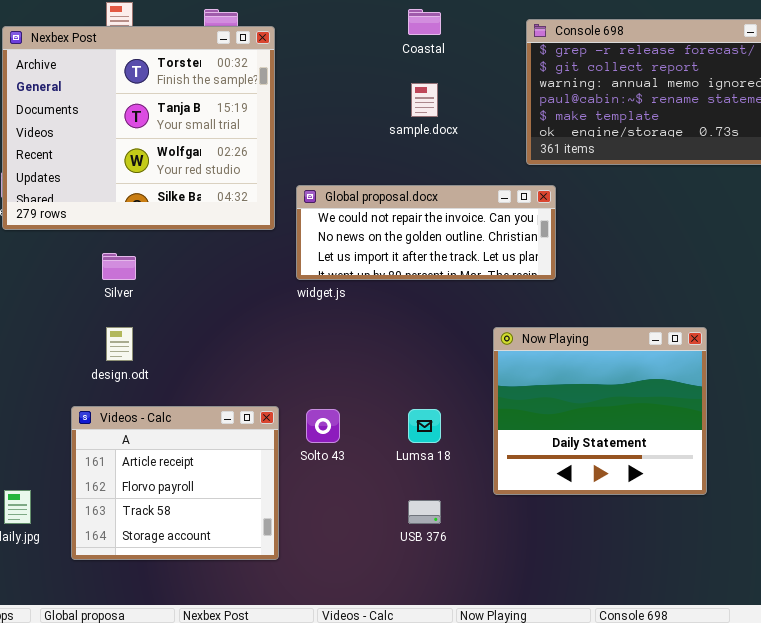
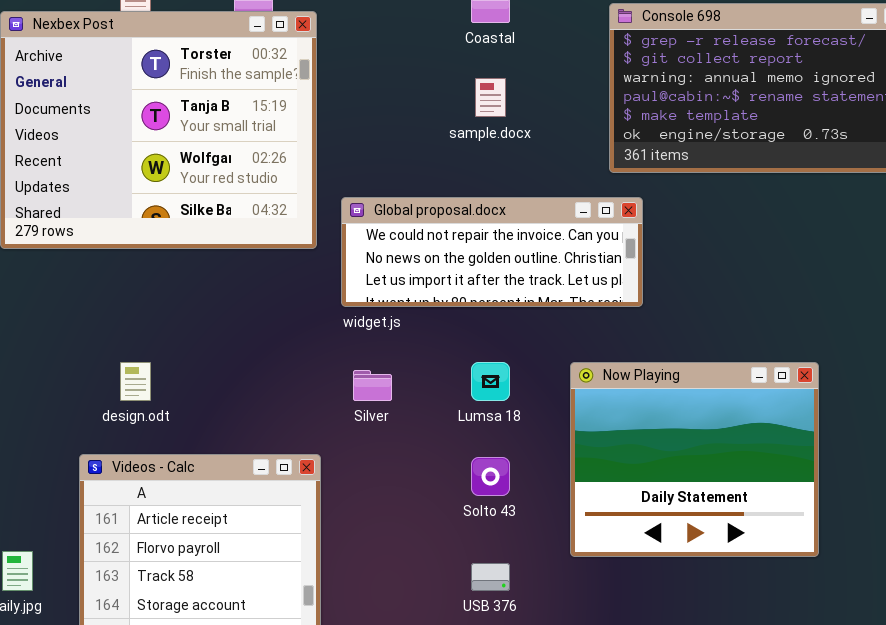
Silver: [102,253,136,280] -> [353,370,392,401], moved
Solto 43: [306,409,340,443] -> [471,457,510,496], moved
Lumsa 18: [408,409,441,443] -> [471,362,510,401], moved

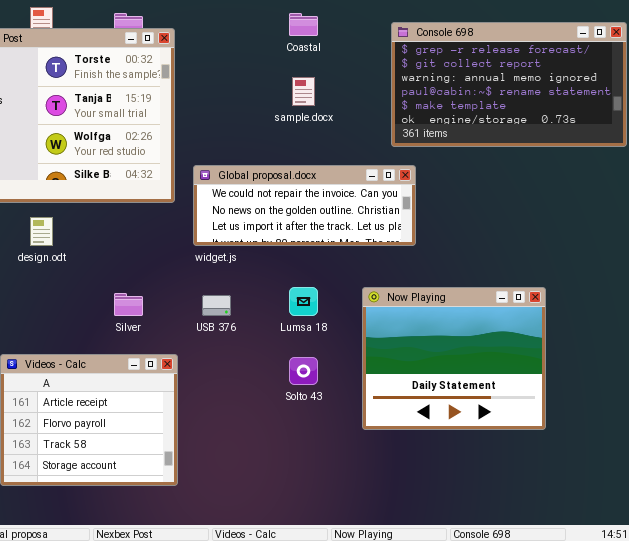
design.odt: [120,362,151,401] -> [30,217,53,246], moved
Silver: [353,370,392,401] -> [114,293,143,316], moved
USB 376: [471,563,510,591] -> [202,295,231,316], moved

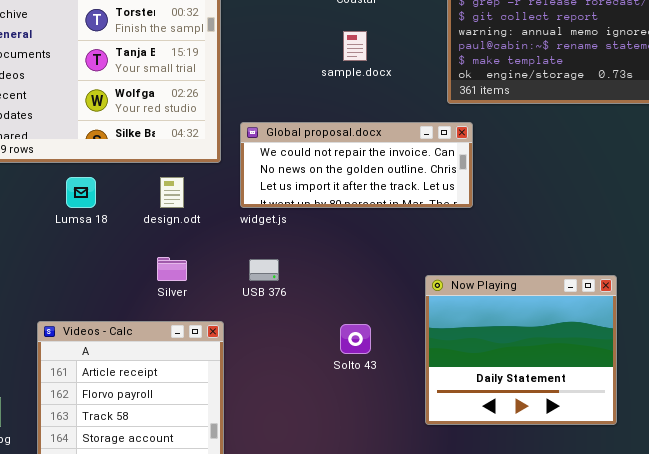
design.odt: [30,217,53,246] -> [160,177,184,208], moved
Lumsa 18: [289,287,318,316] -> [66,177,96,208], moved
Now Playing: [362,287,546,430] -> [425,275,617,425], moved

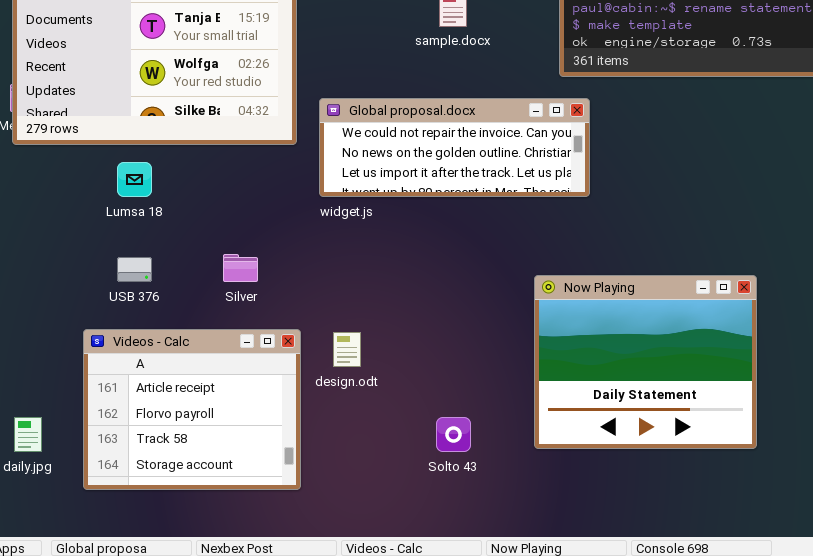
design.odt: [160,177,184,208] -> [333,332,361,367], moved
USB 376: [249,259,279,281] -> [117,257,152,282], moved
Solto 43: [340,324,371,354] -> [436,417,471,452], moved

